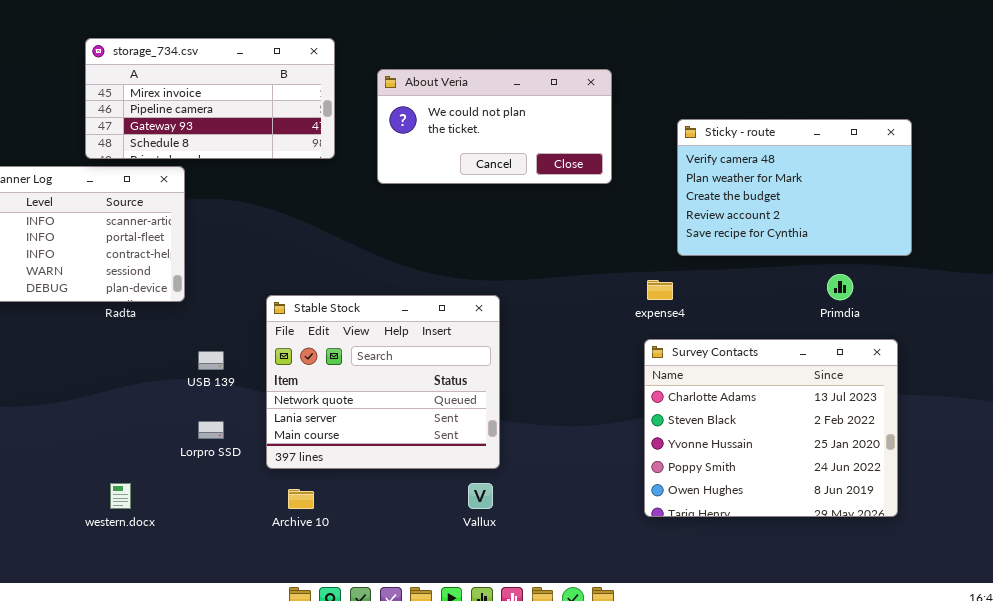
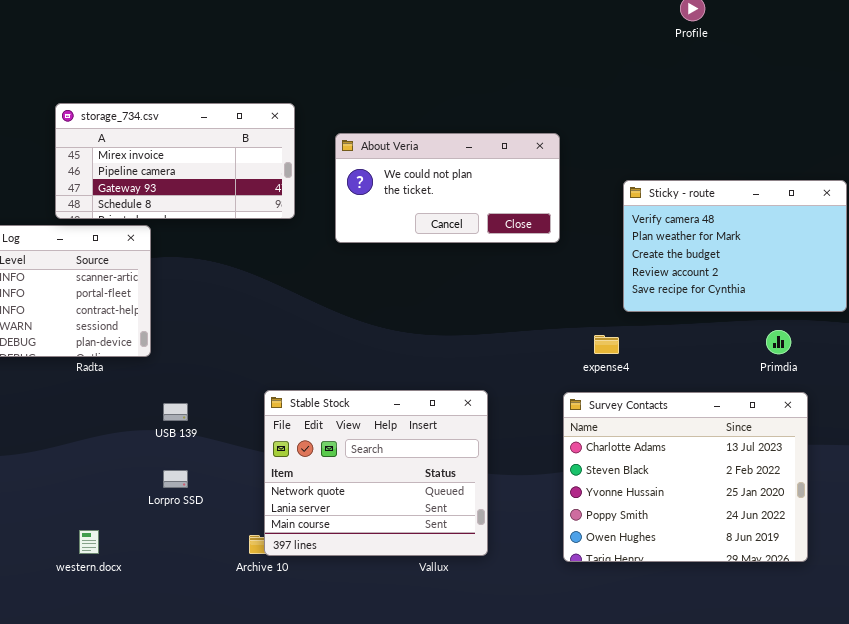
Stable Stock: [266,295,500,469] -> [264,390,488,556], moved
Survey Contacts: [644,339,898,517] -> [563,392,808,562], moved

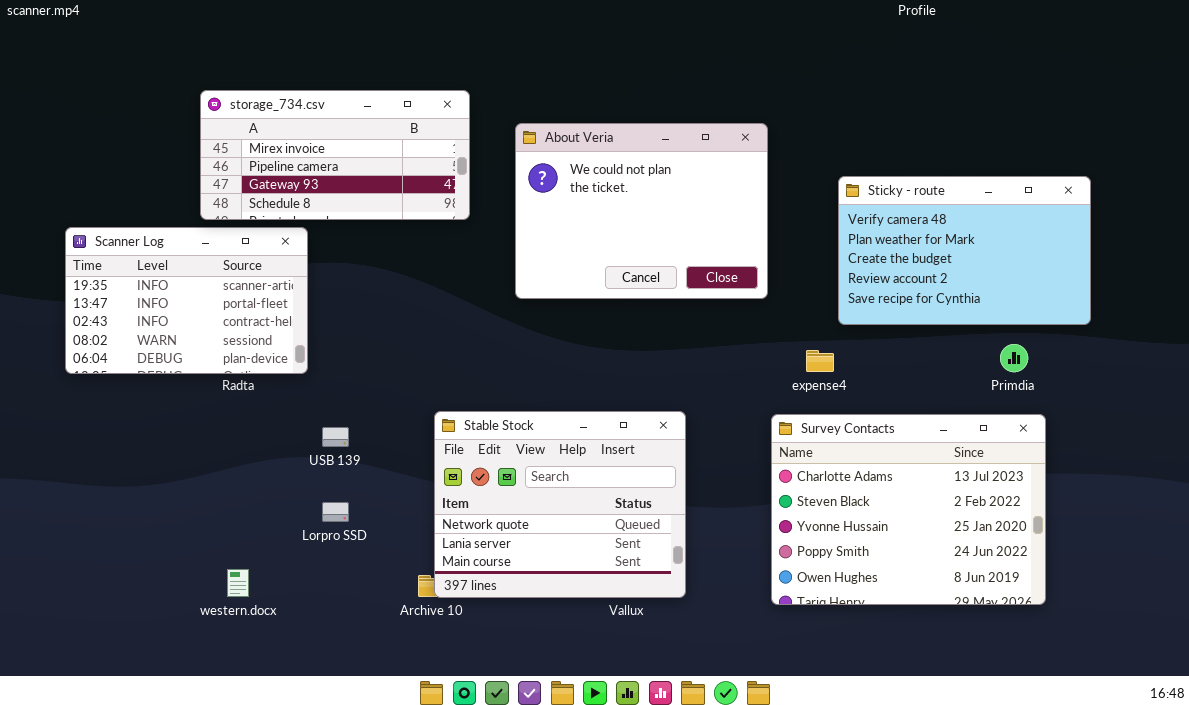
About Veria: [335,133,560,243] -> [515,123,768,299], resized

